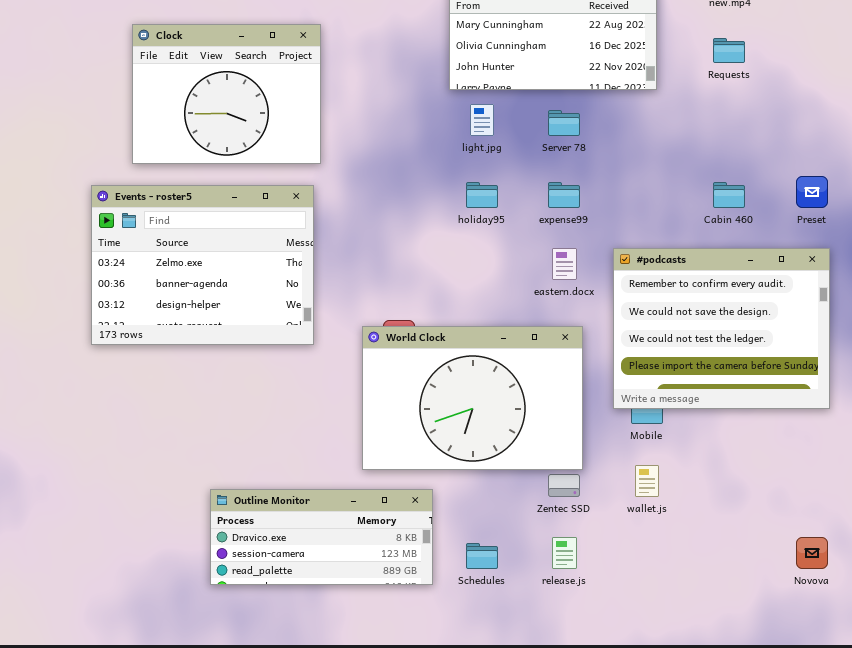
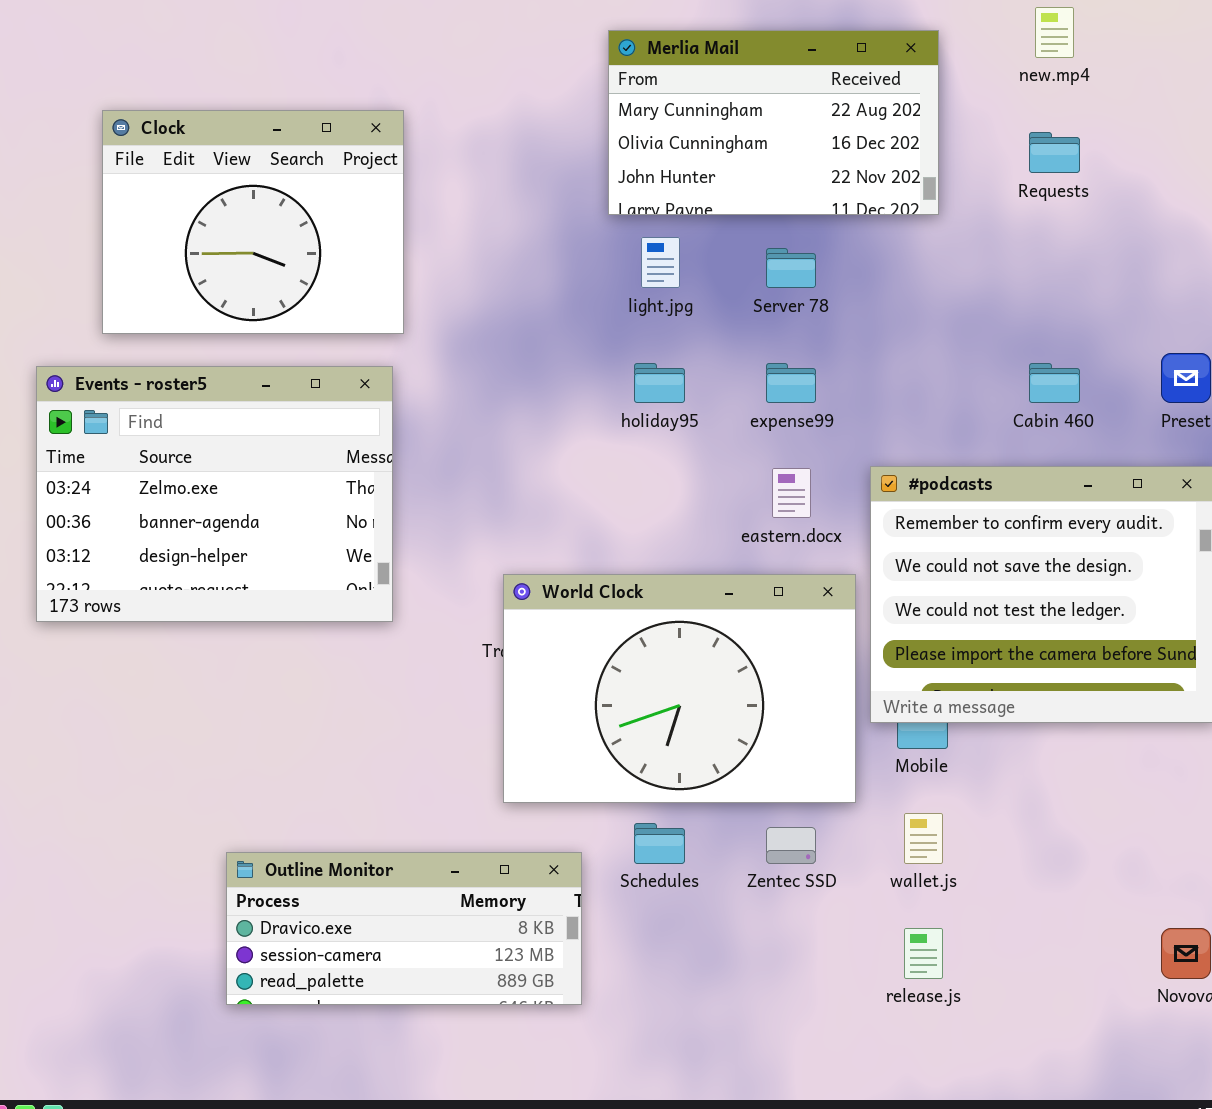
World Clock: [362,326,583,470] -> [503,574,856,803], moved
release.js: [552,537,577,569] -> [904,928,943,979], moved
Schedules: [466,543,498,569] -> [634,823,685,864], moved

